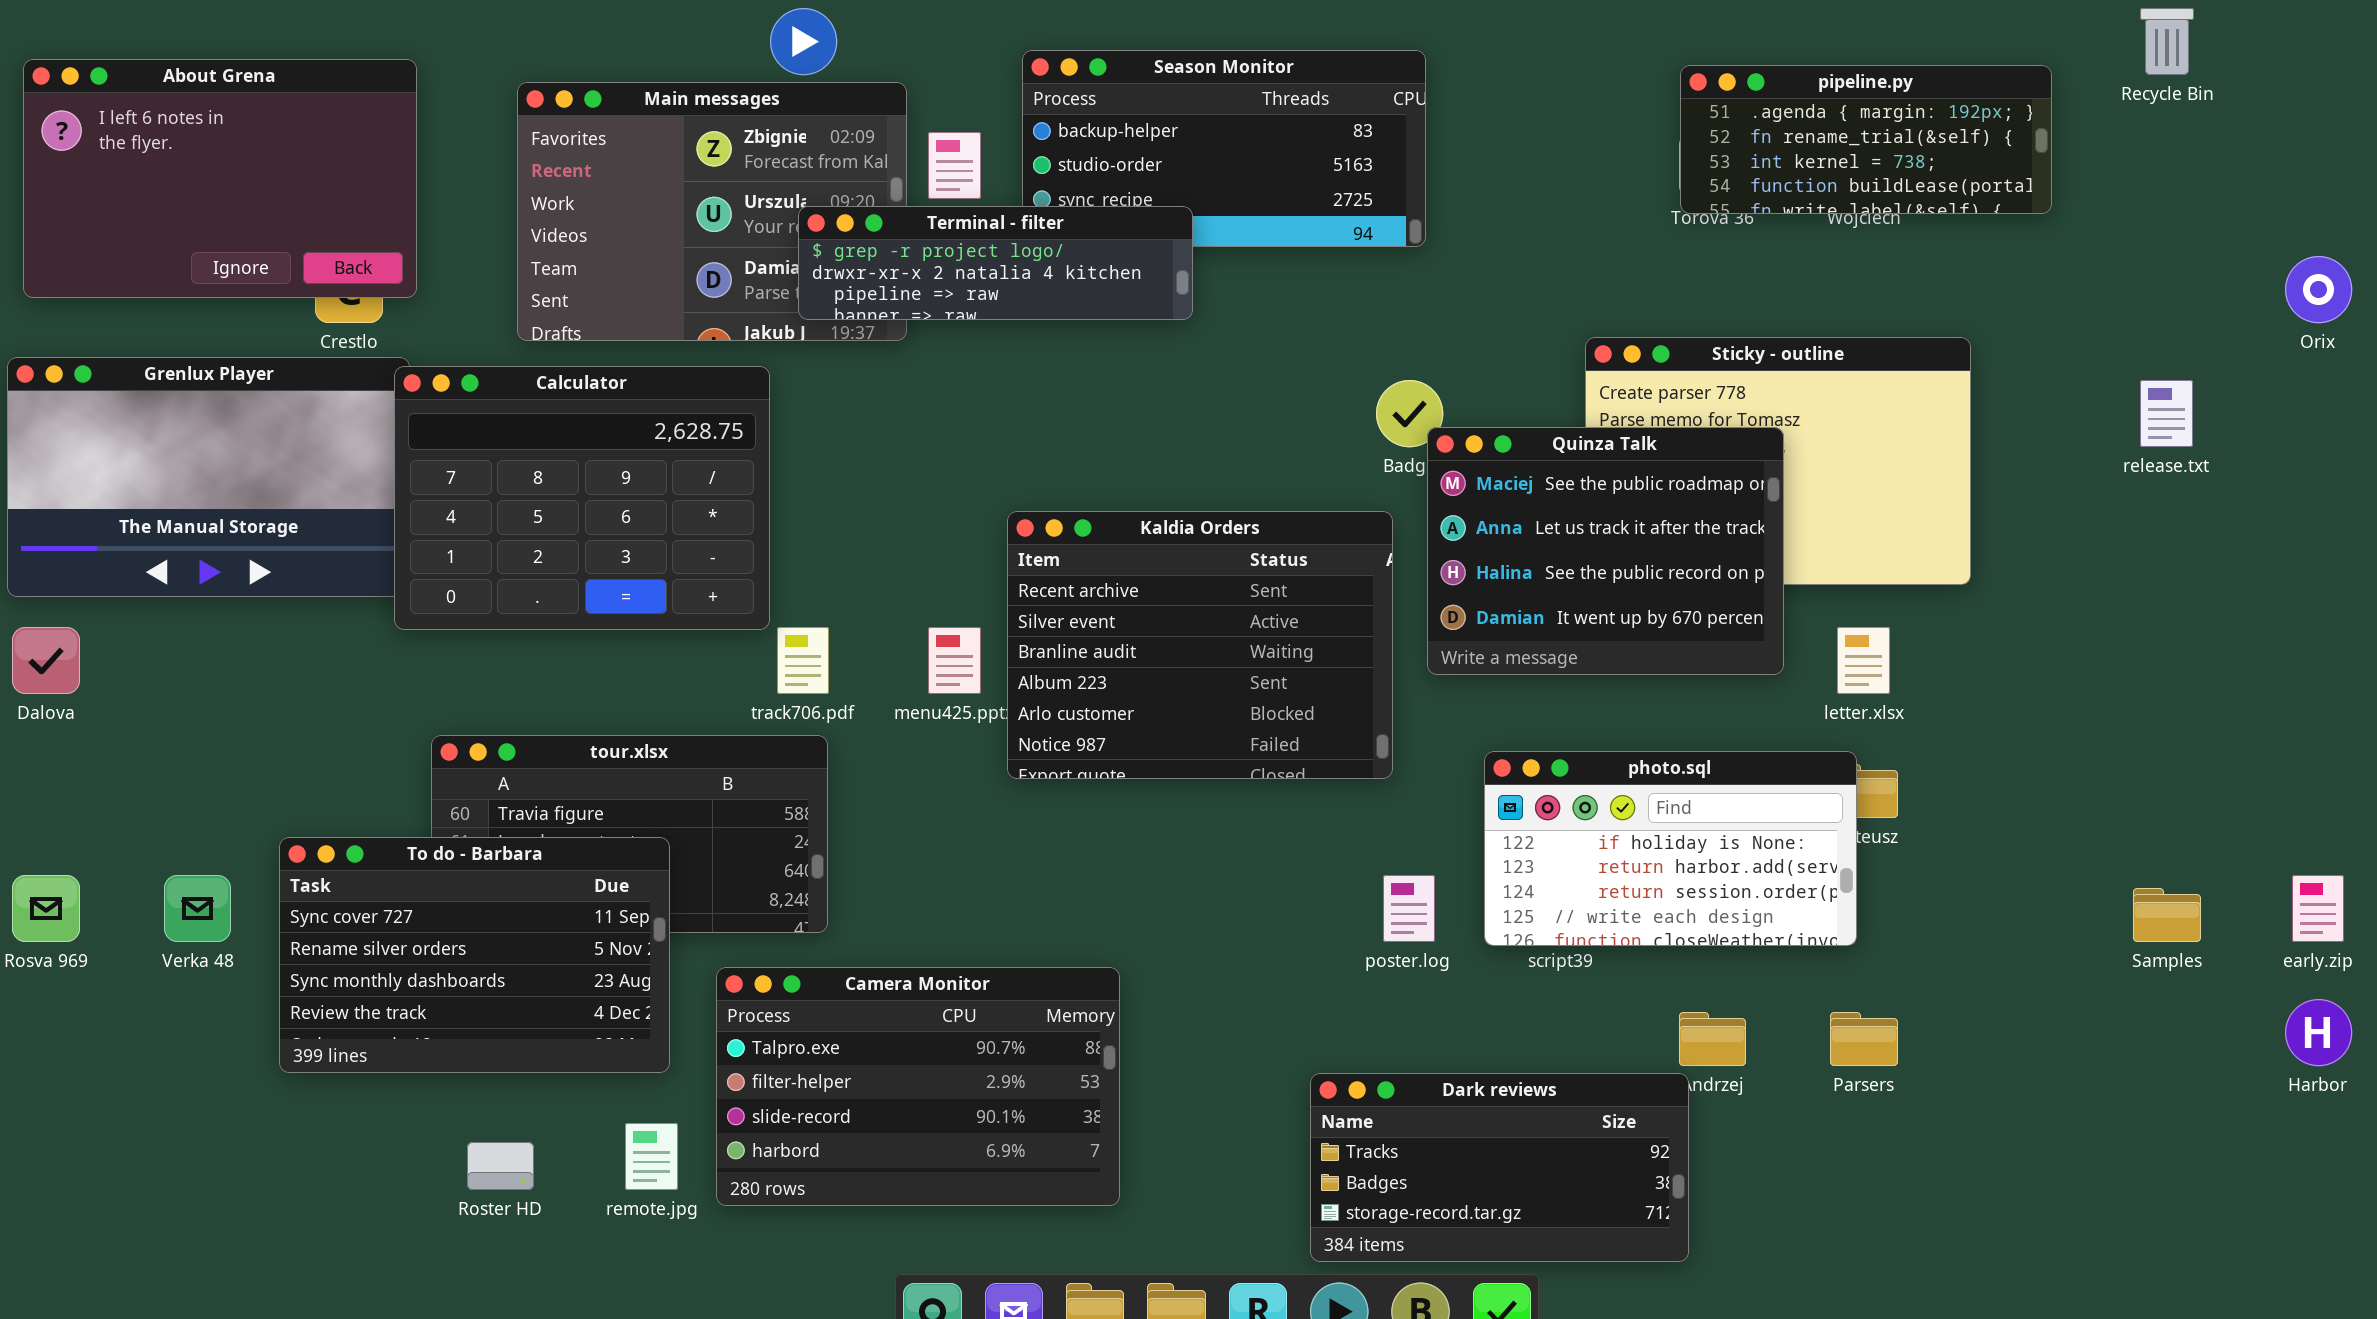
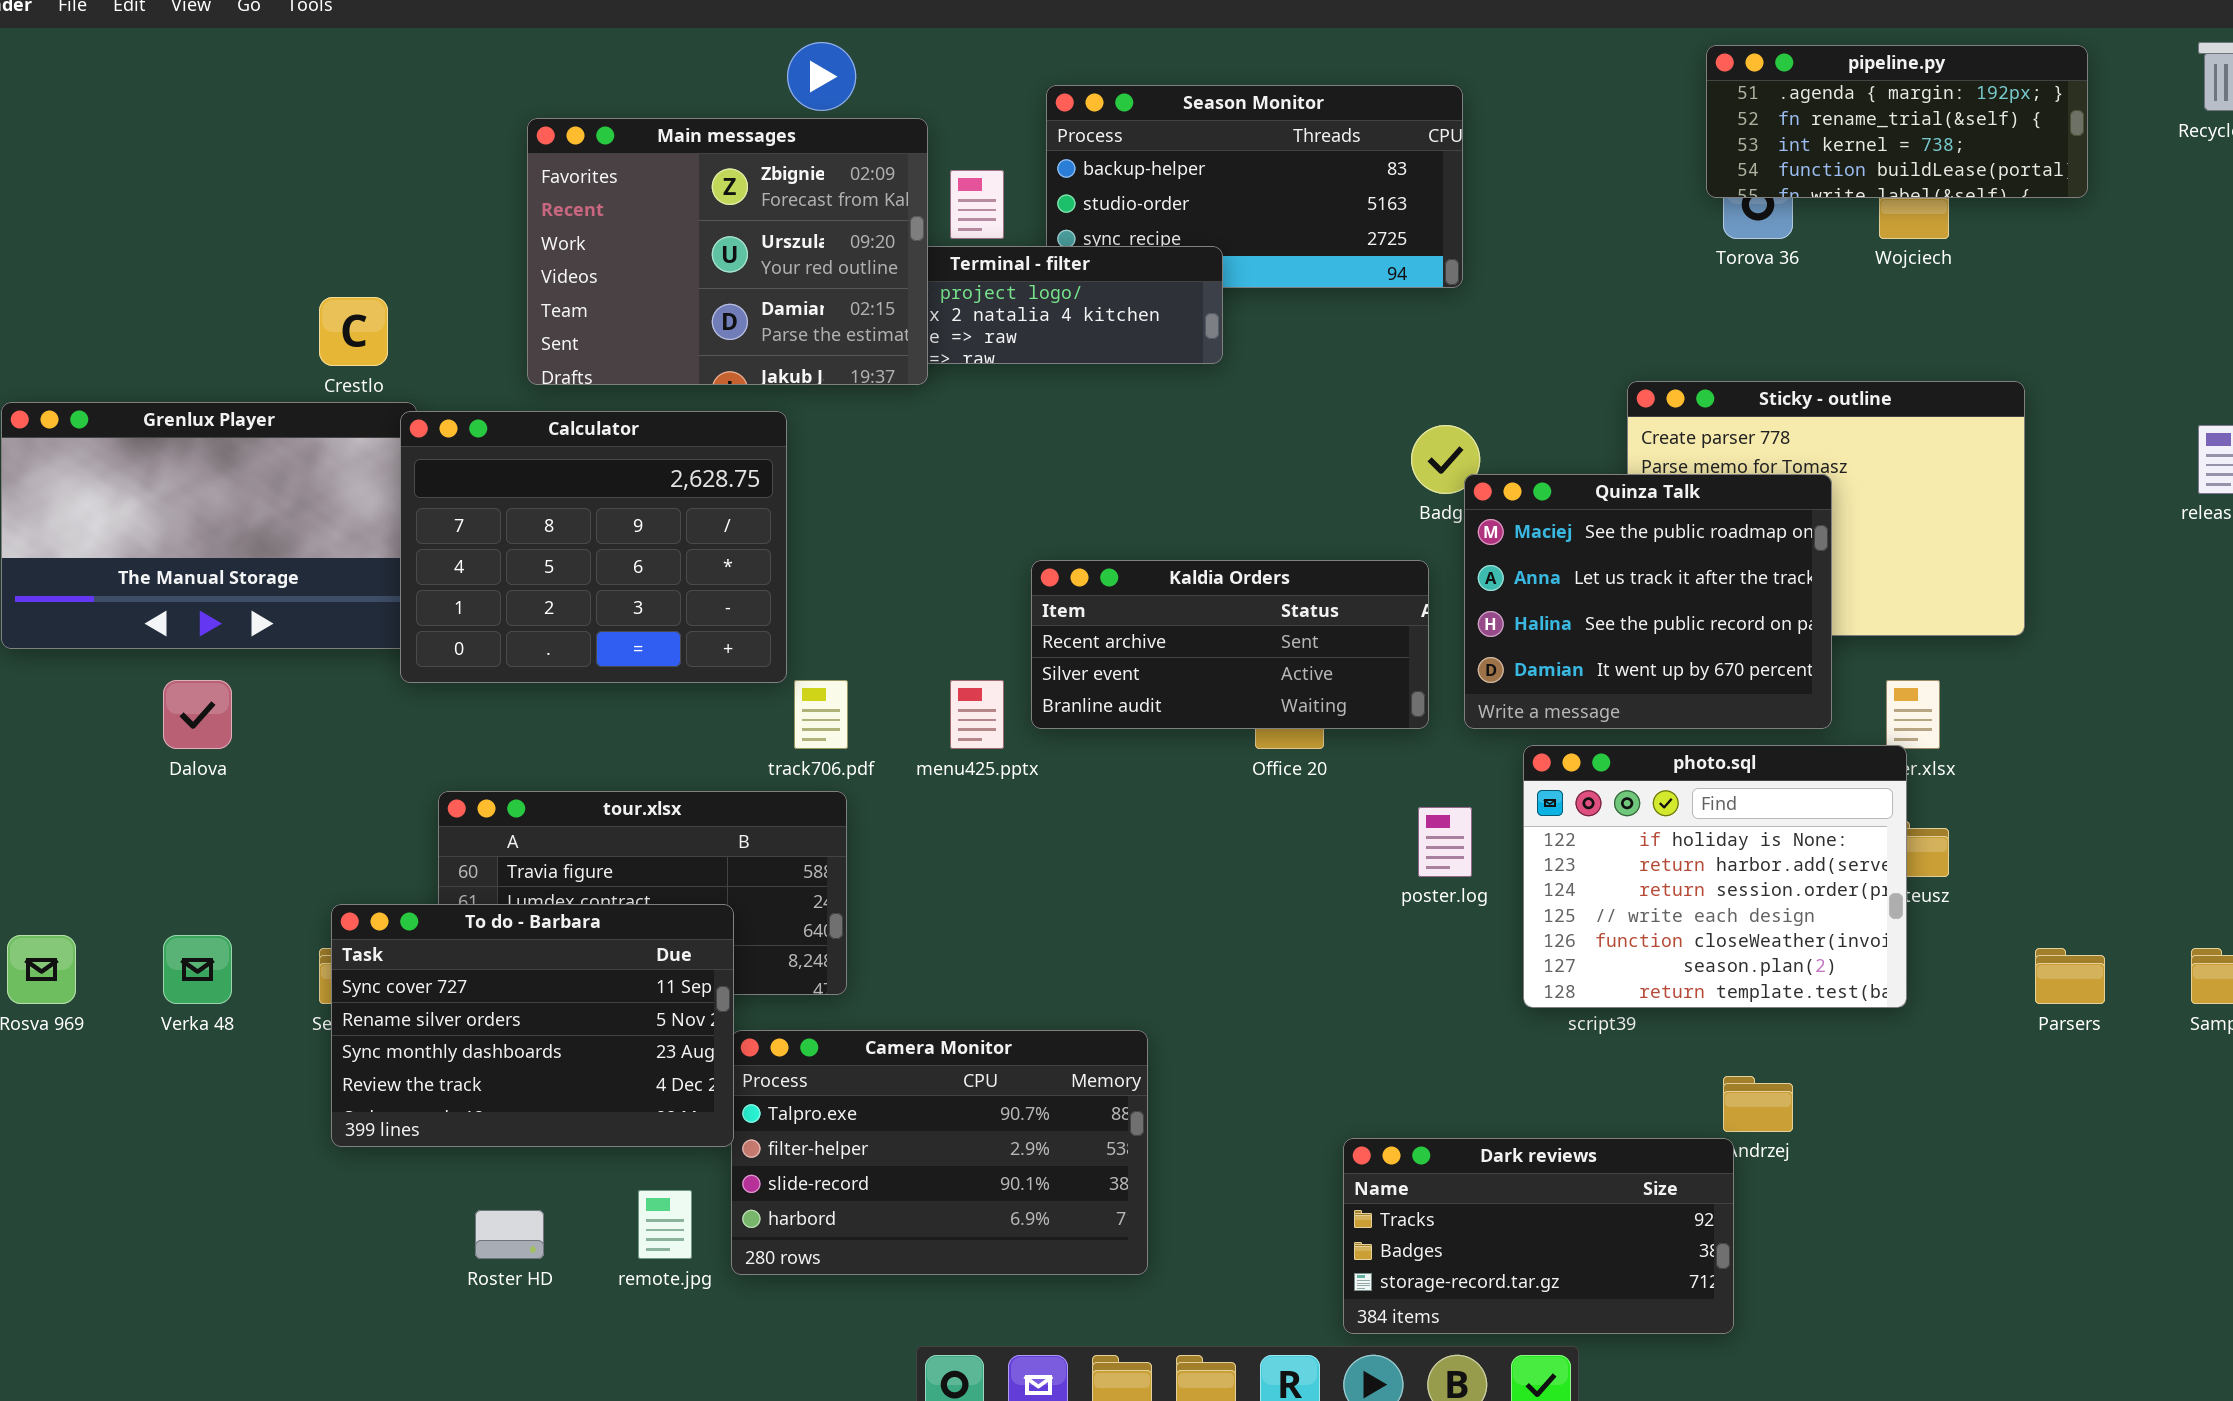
About Grena: [23,59,417,298] -> none, closed
pipeline.py: [1680,65,2052,214] -> [1706,45,2088,198], moved
Main messages: [517,82,907,341] -> [527,118,928,385], raised
Kaldia Orders: [1007,511,1393,779] -> [1031,560,1429,729], resized
Dalova: [12,627,80,694] -> [163,680,232,749], moved
photo.sql: [1484,751,1857,946] -> [1523,745,1907,1008], resized
To do - Barbara: [279,837,670,1073] -> [331,904,734,1147], moved
poster.log: [1383,875,1435,942] -> [1418,807,1472,877], moved
Parsers: [1830,1012,1898,1066] -> [2035,948,2105,1004], moved

